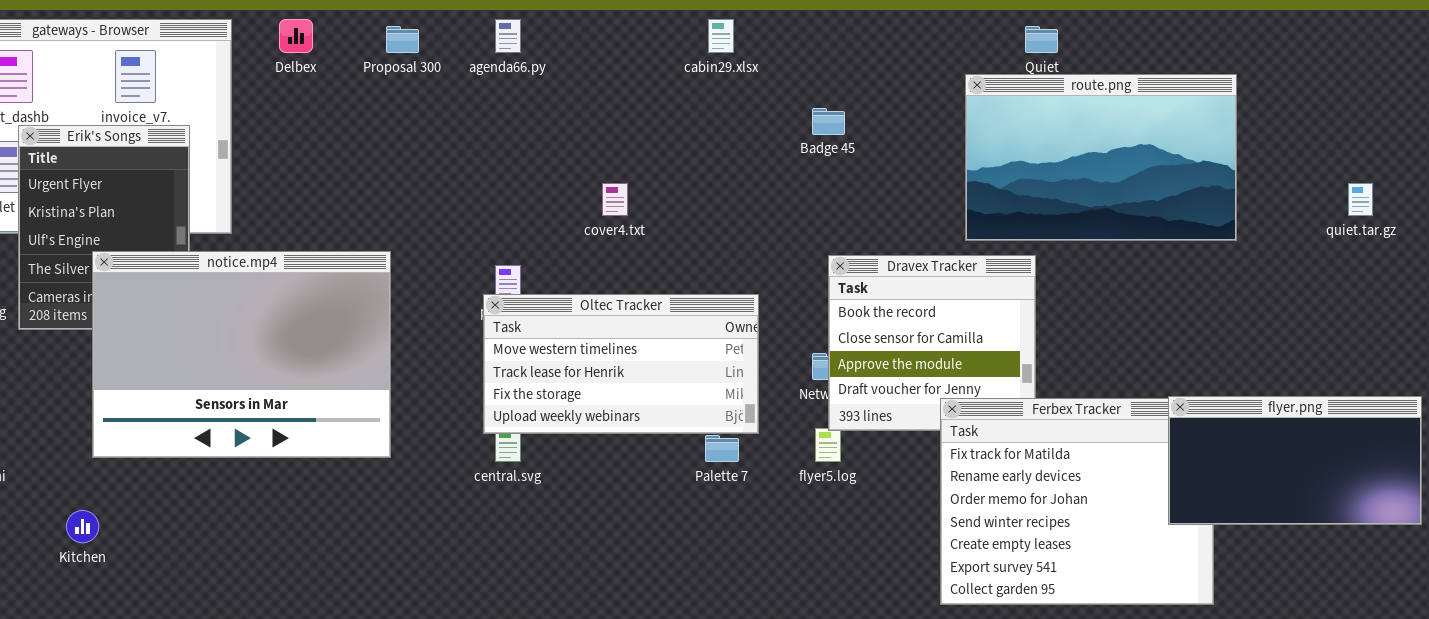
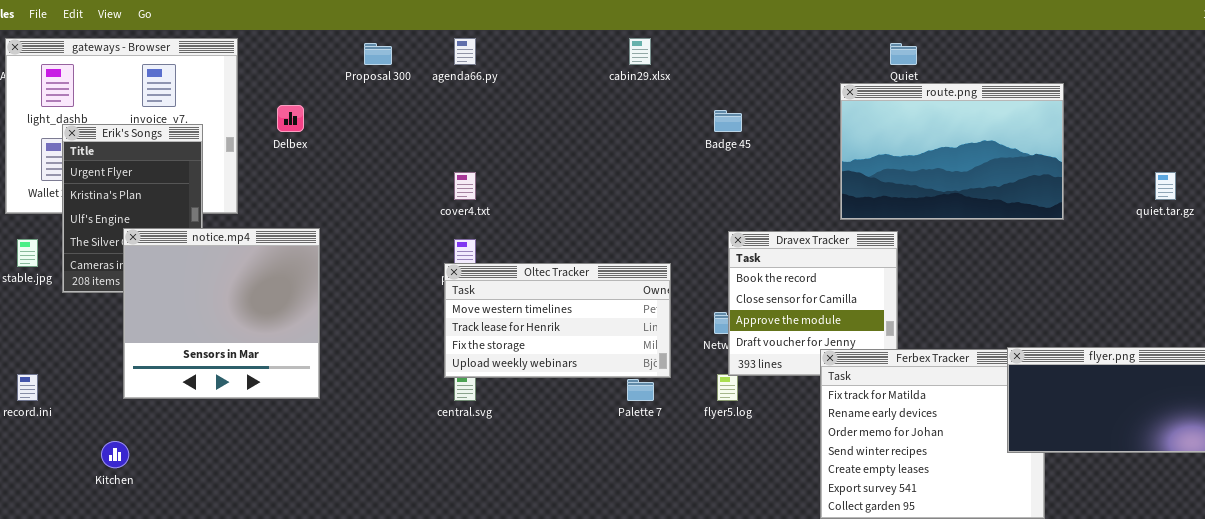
Delbex: [279,19,313,53] -> [277,105,304,132], moved
cover4.txt: [602,183,628,216] -> [454,172,476,200], moved
notice.mp4: [92,251,391,458] -> [123,228,320,399], resized

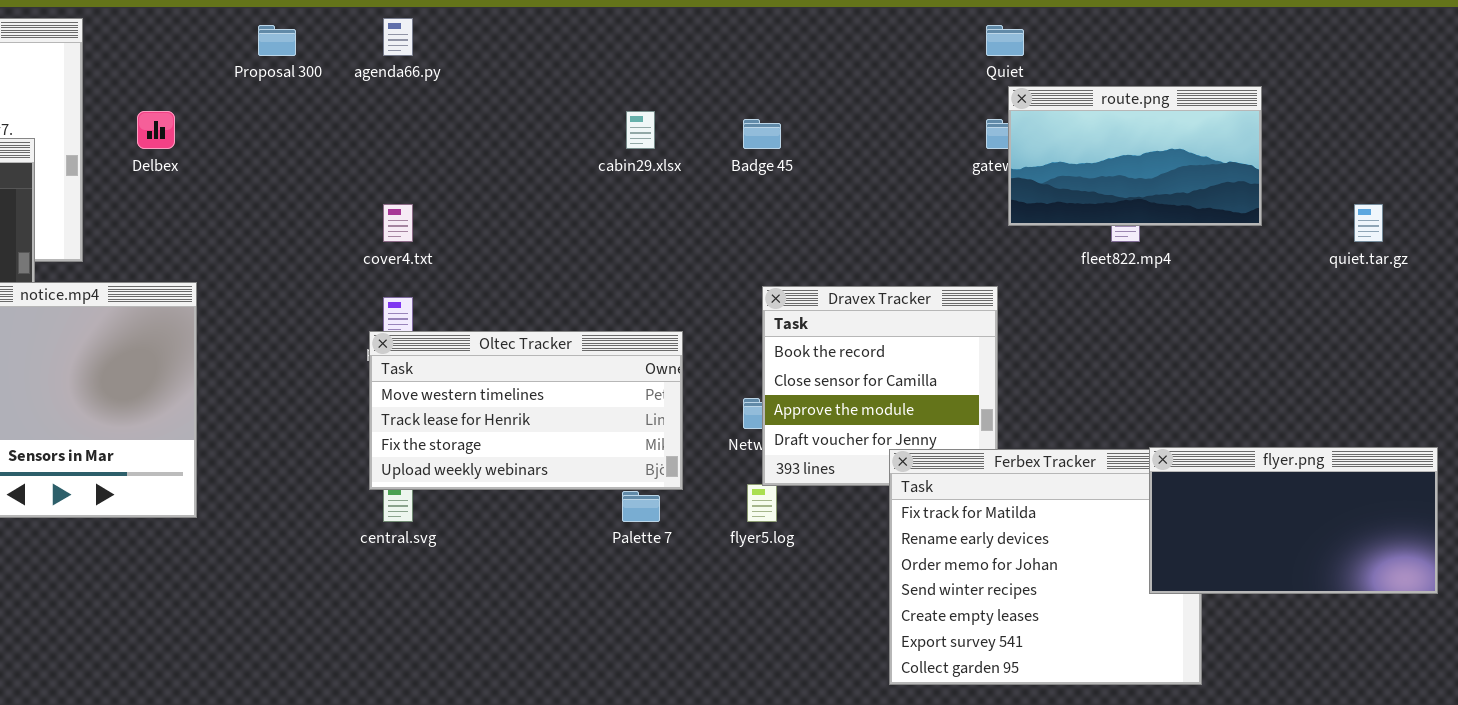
cabin29.xlsx: [629,38,651,65] -> [626,111,655,149], moved
route.png: [840,83,1064,220] -> [1008,86,1262,226], moved, resized

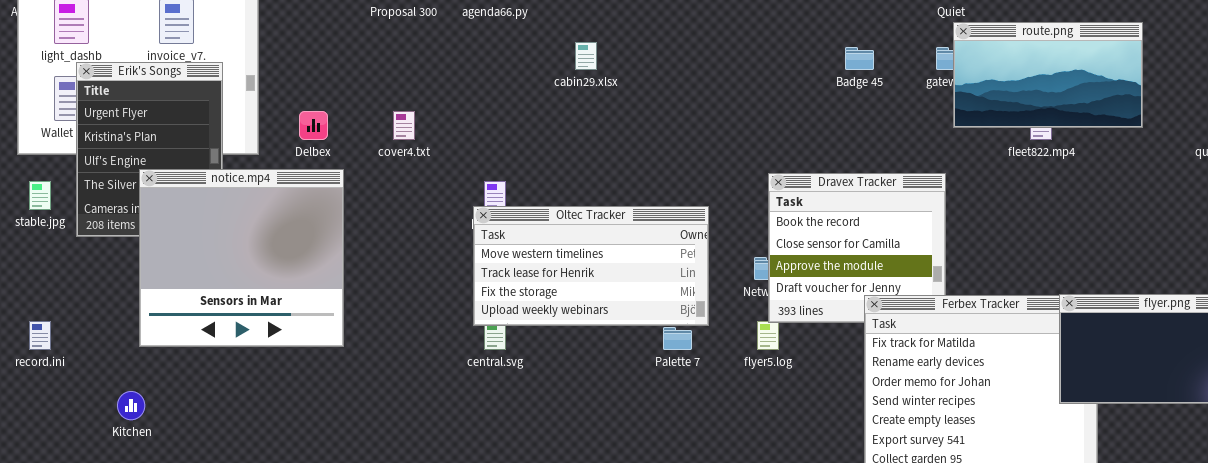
Delbex: [137,111,175,149] -> [299,111,328,140], moved
cabin29.xlsx: [626,111,655,149] -> [575,42,597,70], moved
Badge 45: [743,119,781,149] -> [845,47,874,70], moved
cover4.txt: [383,204,413,242] -> [393,111,415,140], moved

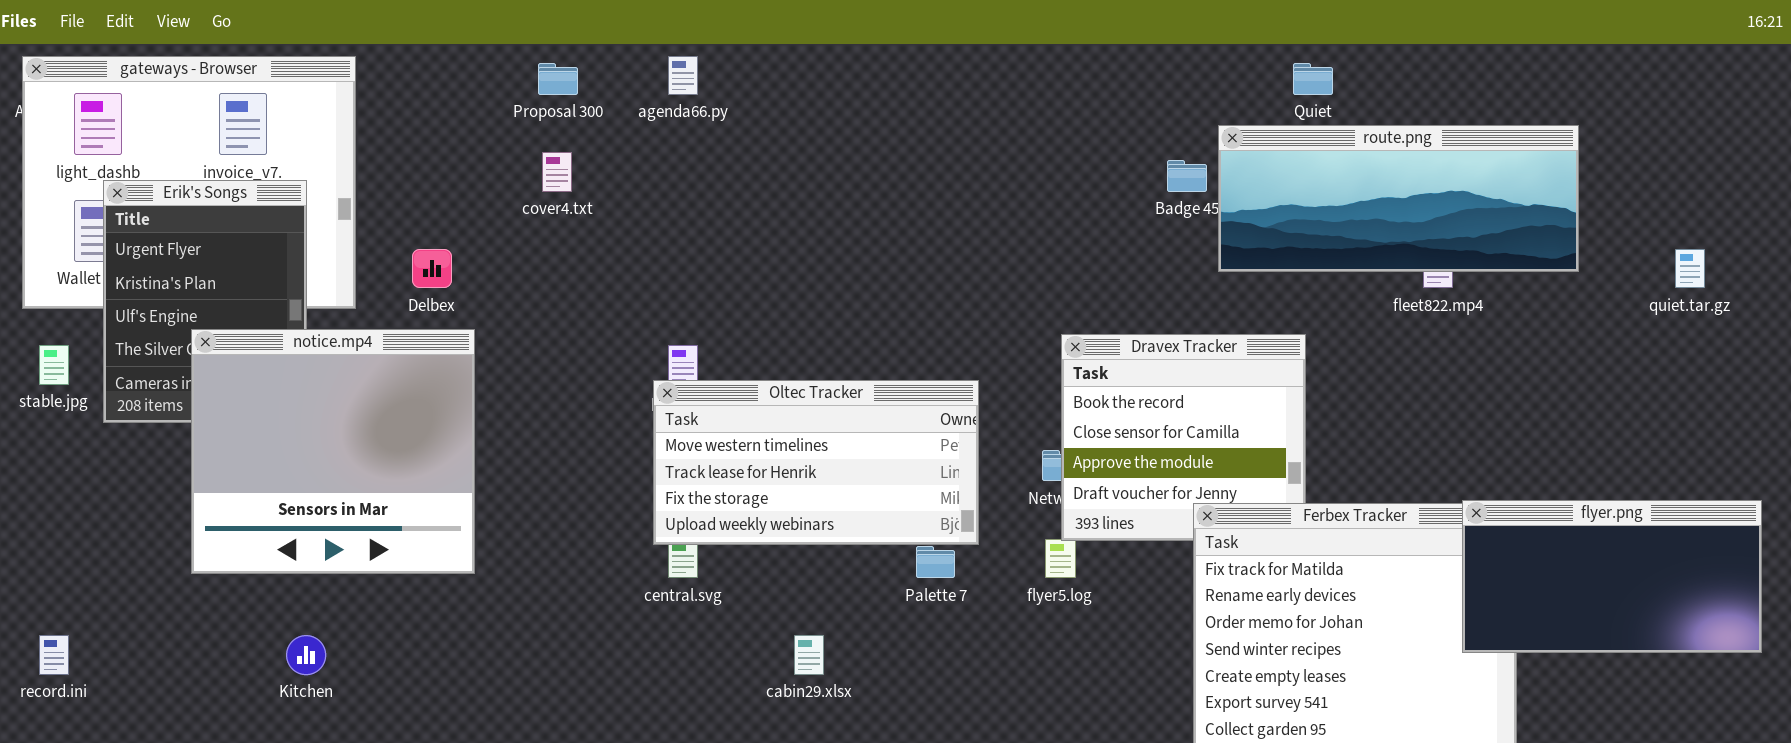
route.png: [953,22,1143,128] -> [1218,125,1579,272], resized
cabin29.xlsx: [575,42,597,70] -> [794,635,824,675], moved
cover4.txt: [393,111,415,140] -> [542,152,572,192], moved
record.ini: [29,321,51,350] -> [39,635,69,675], moved
Kitchen: [117,391,145,420] -> [286,635,326,675], moved

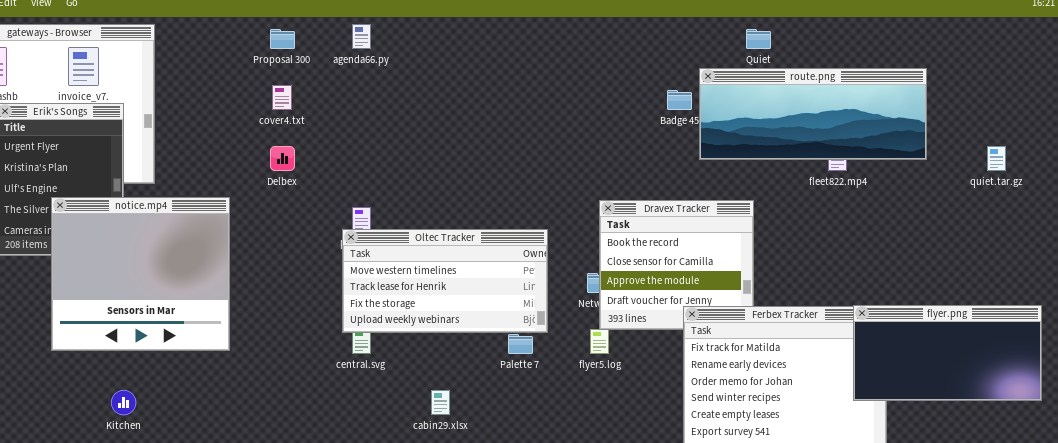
Delbex: [412,249,452,288] -> [270,146,295,171], moved

